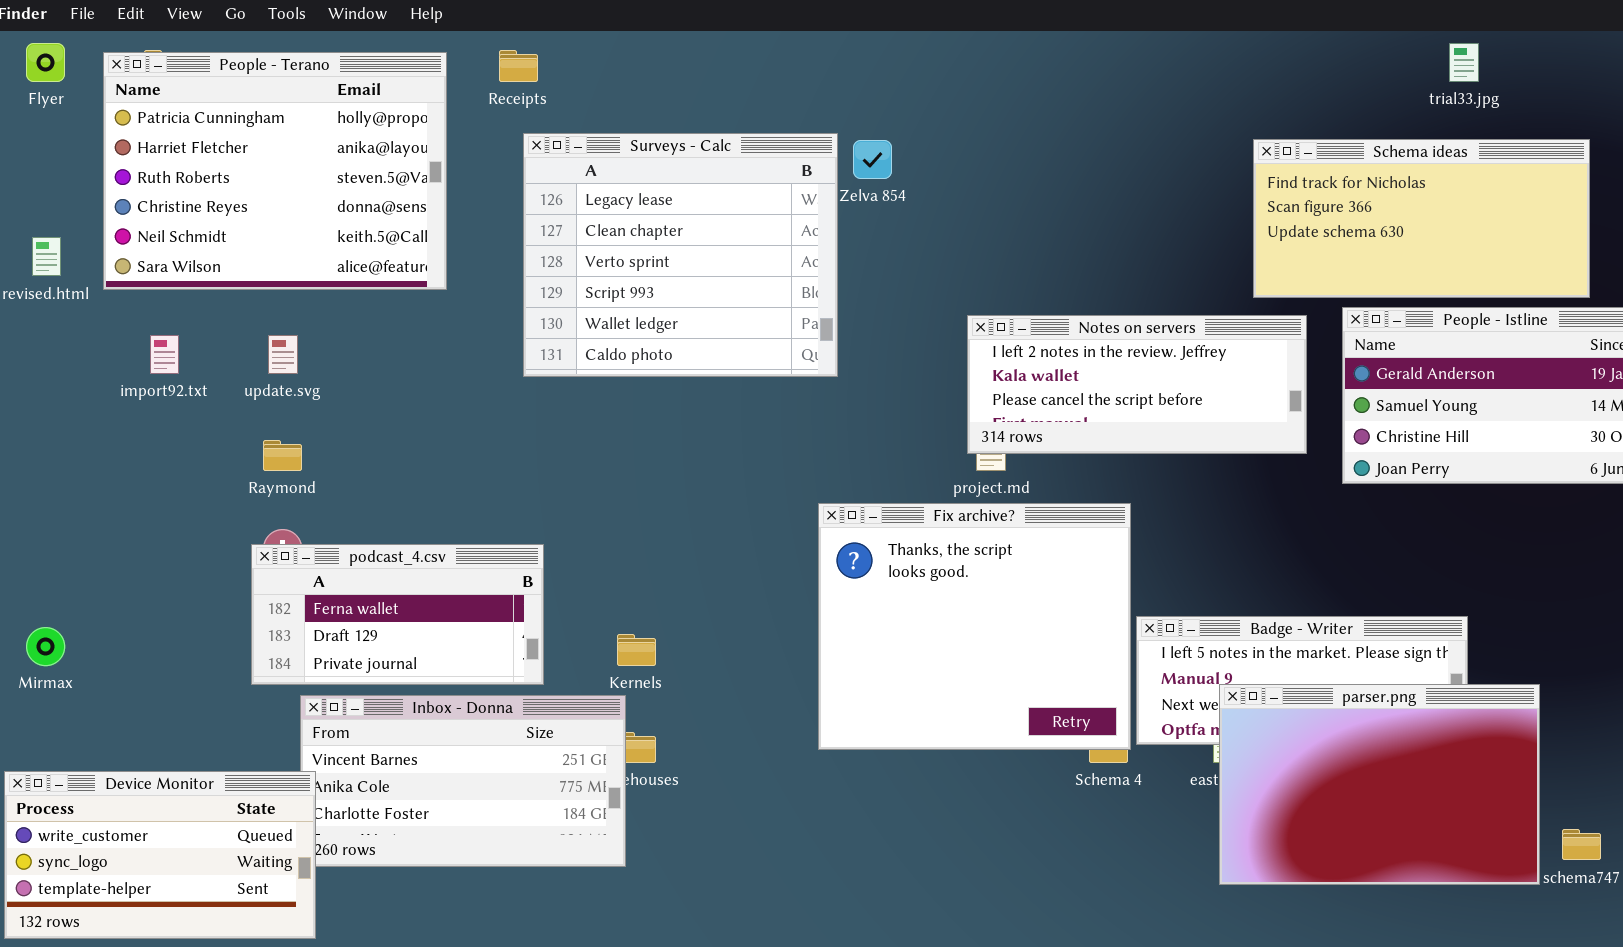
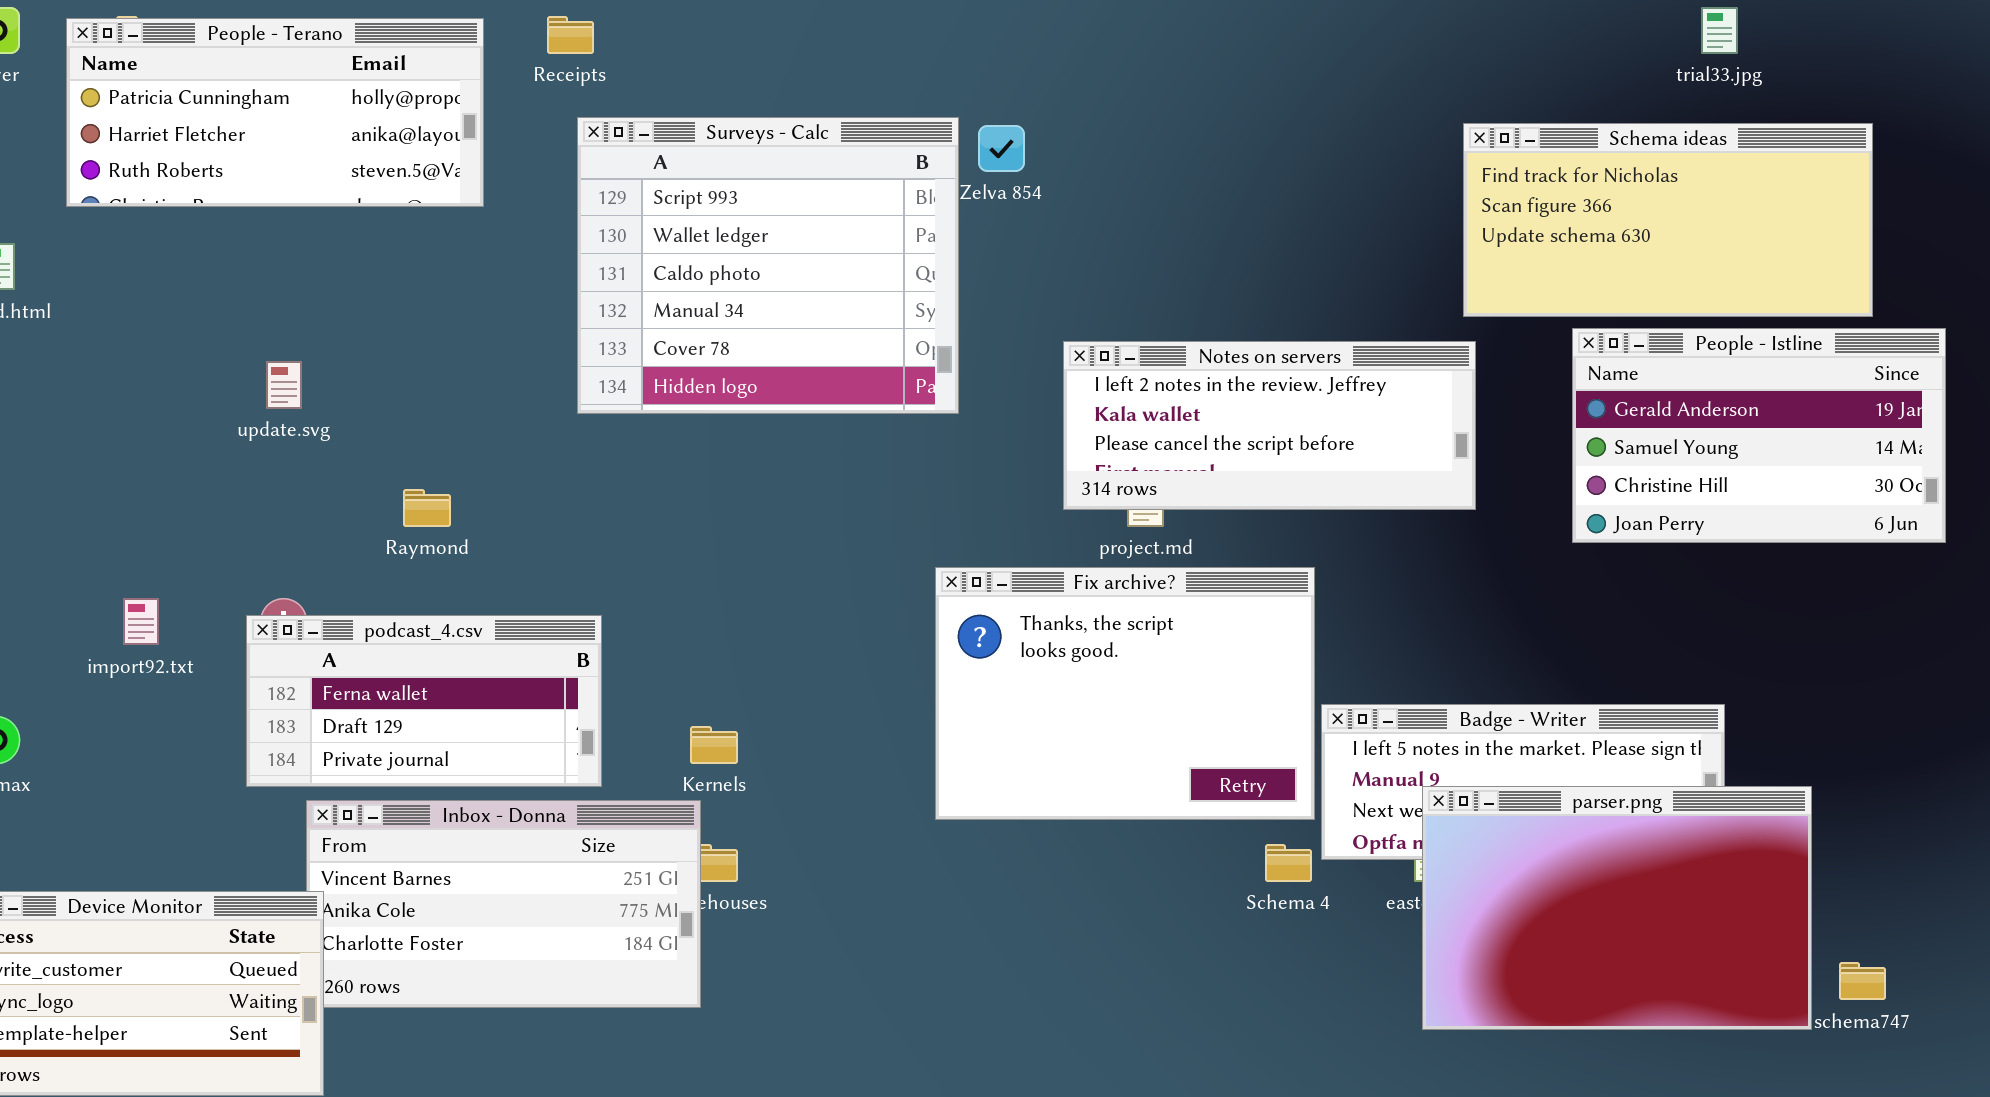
People - Terano: [103,52,447,290] -> [66,18,484,207], resized
Surveys - Calc: [523,133,838,377] -> [577,117,959,414], scrolled down 3 rows
Notes on servers: [967,315,1307,454] -> [1063,341,1476,510], moved
import92.txt: [150,335,179,374] -> [123,598,159,645], moved
Raymond: [263,440,302,471] -> [403,489,451,527], moved
Fix archive?: [818,503,1131,750] -> [935,567,1315,820], resized

